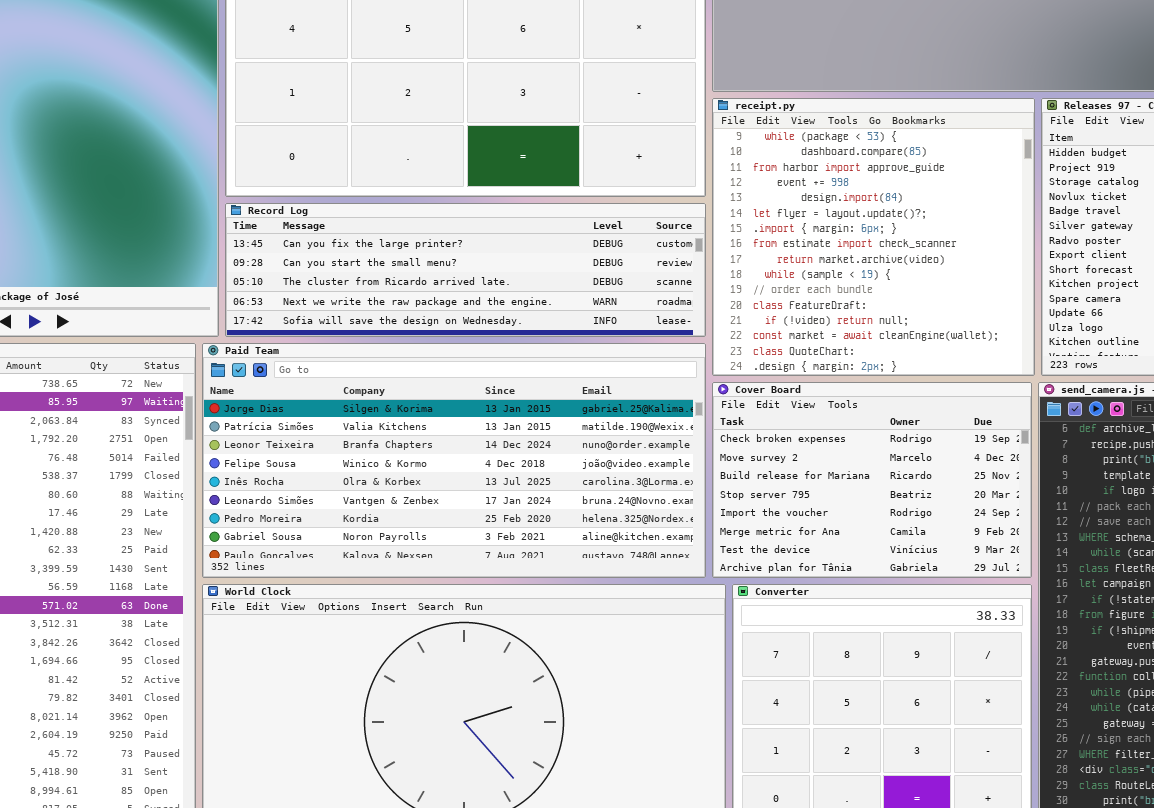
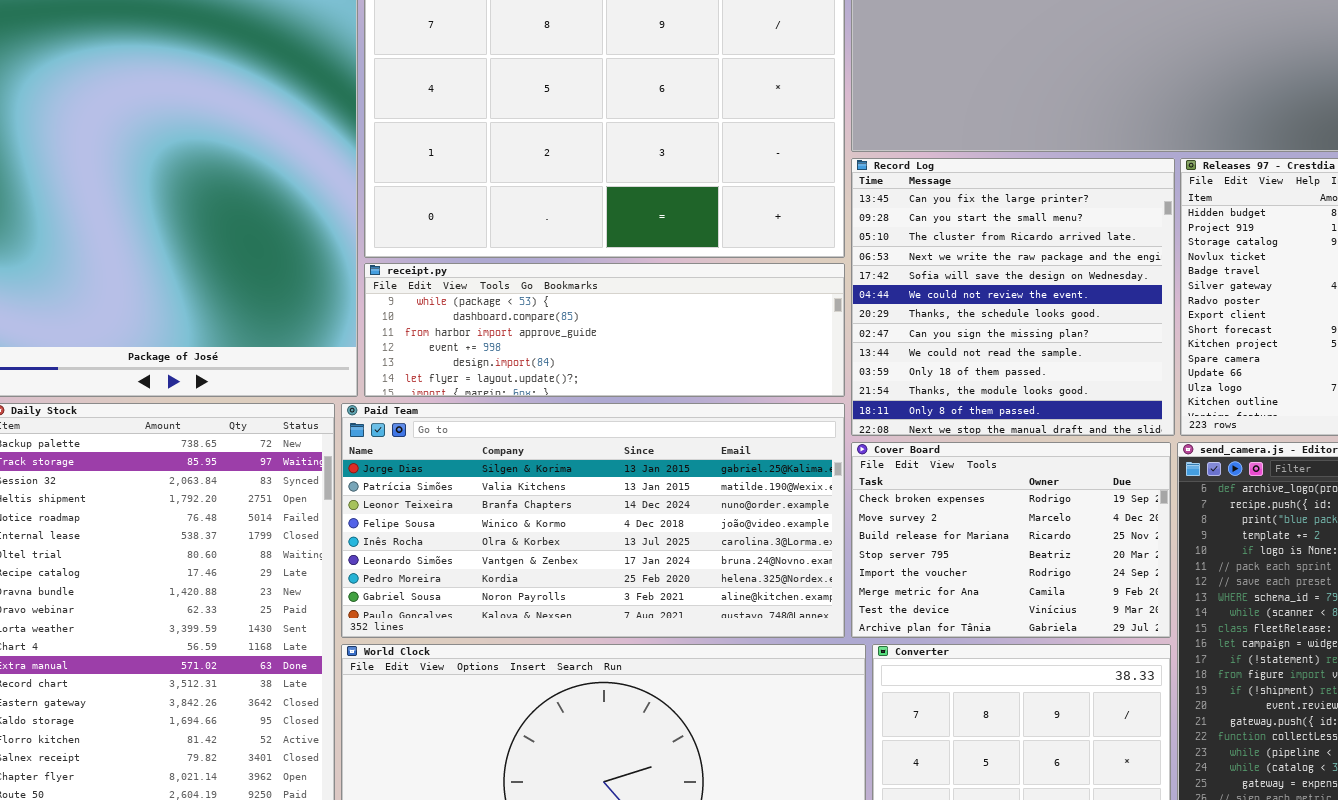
receipt.py: [712,98,1035,376] -> [364,263,845,397], moved, resized
Record Log: [225,203,706,337] -> [851,158,1175,436], moved, resized

